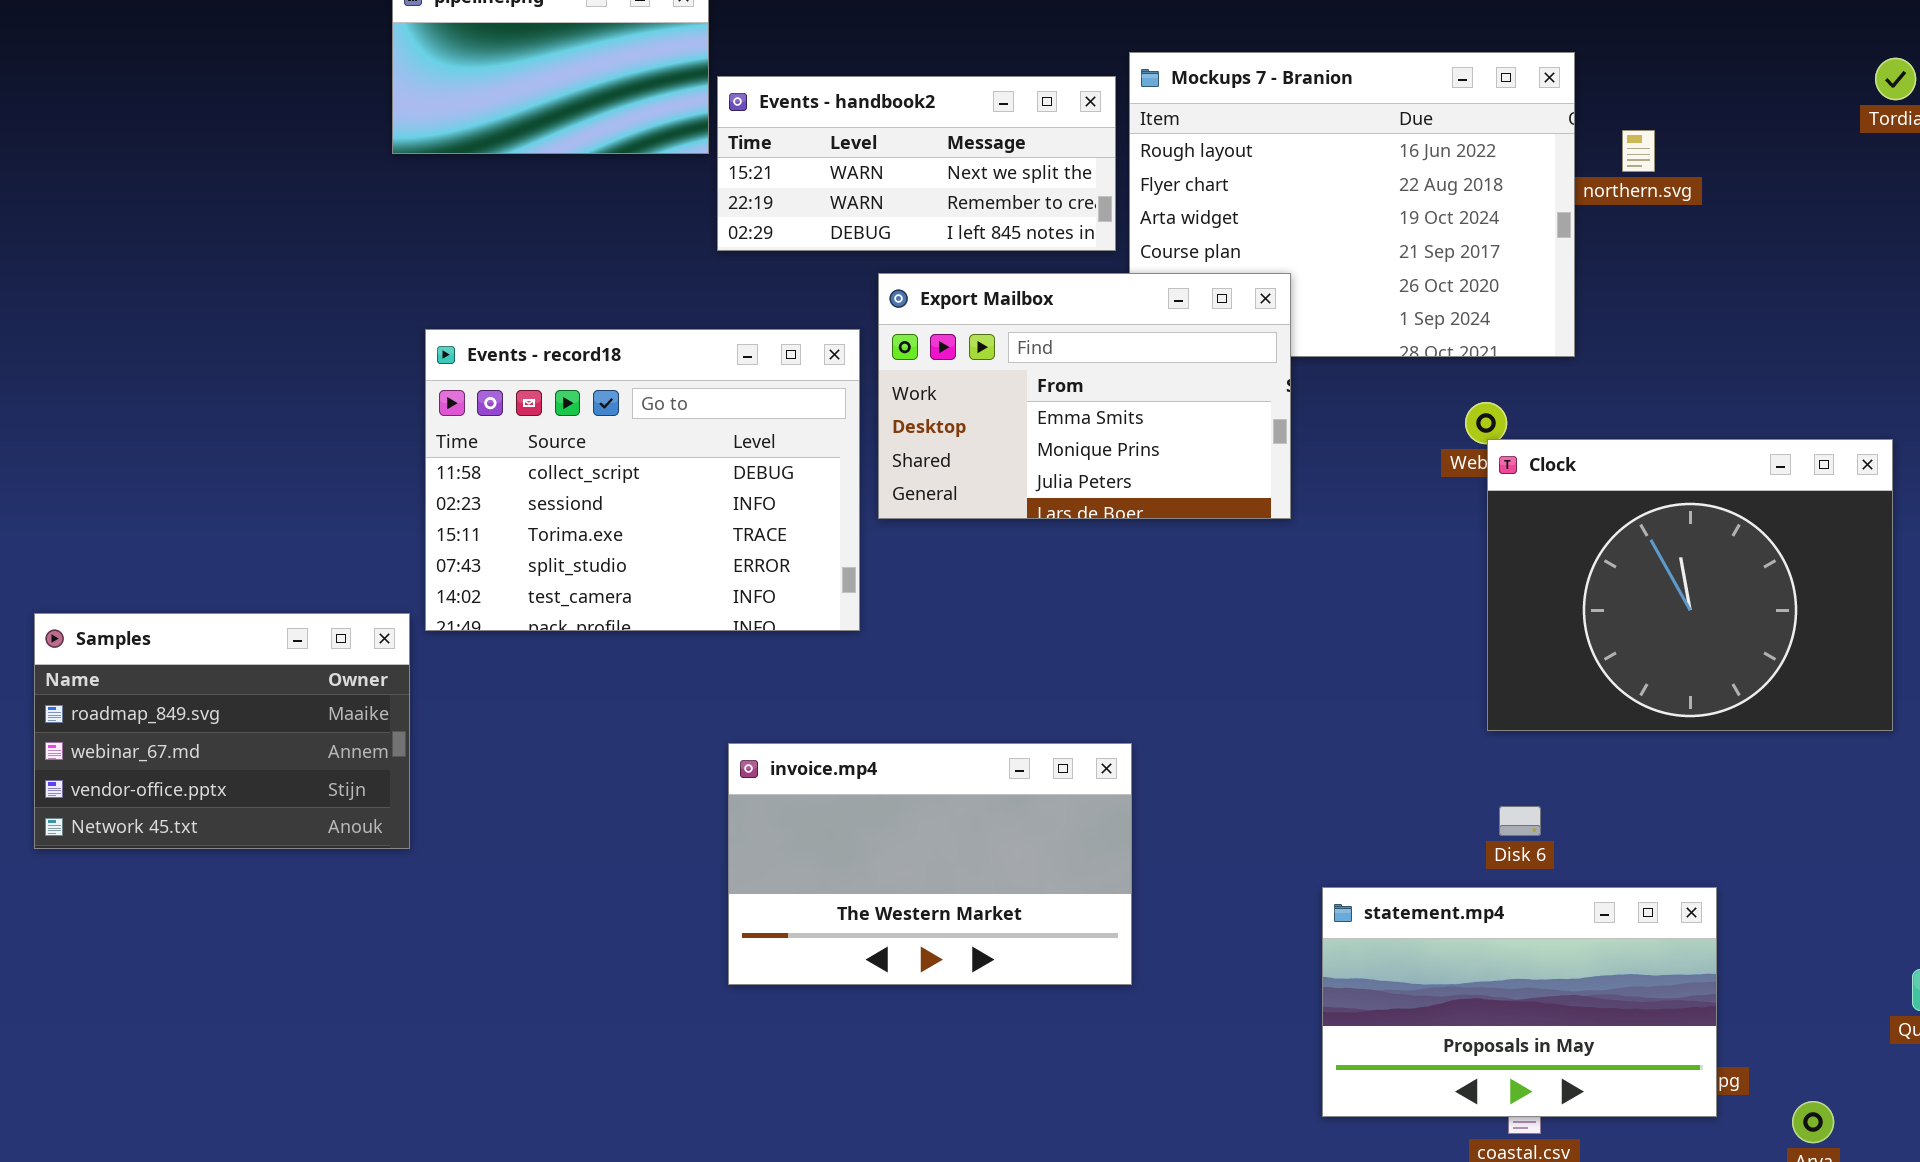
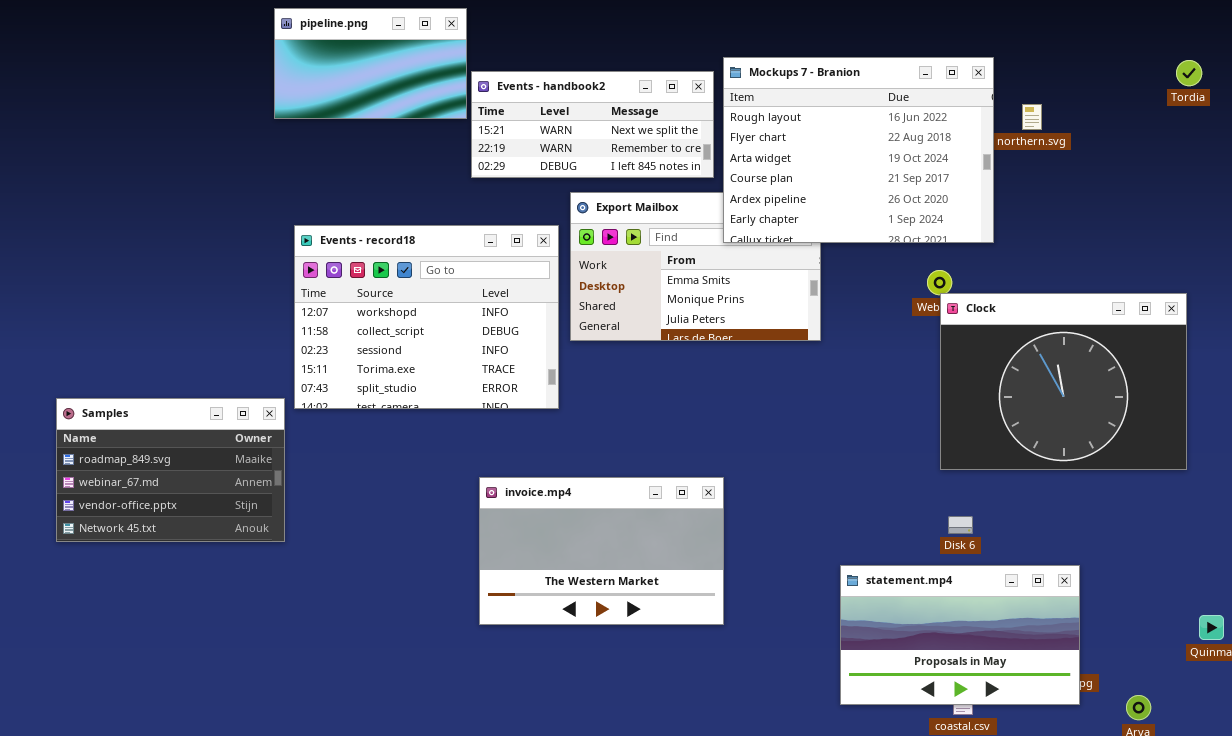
Mockups 7 - Branion: [1129,52,1575,357] -> [723,57,994,243], raised
Events - record18: [425,329,860,631] -> [294,225,559,409], scrolled up 1 row

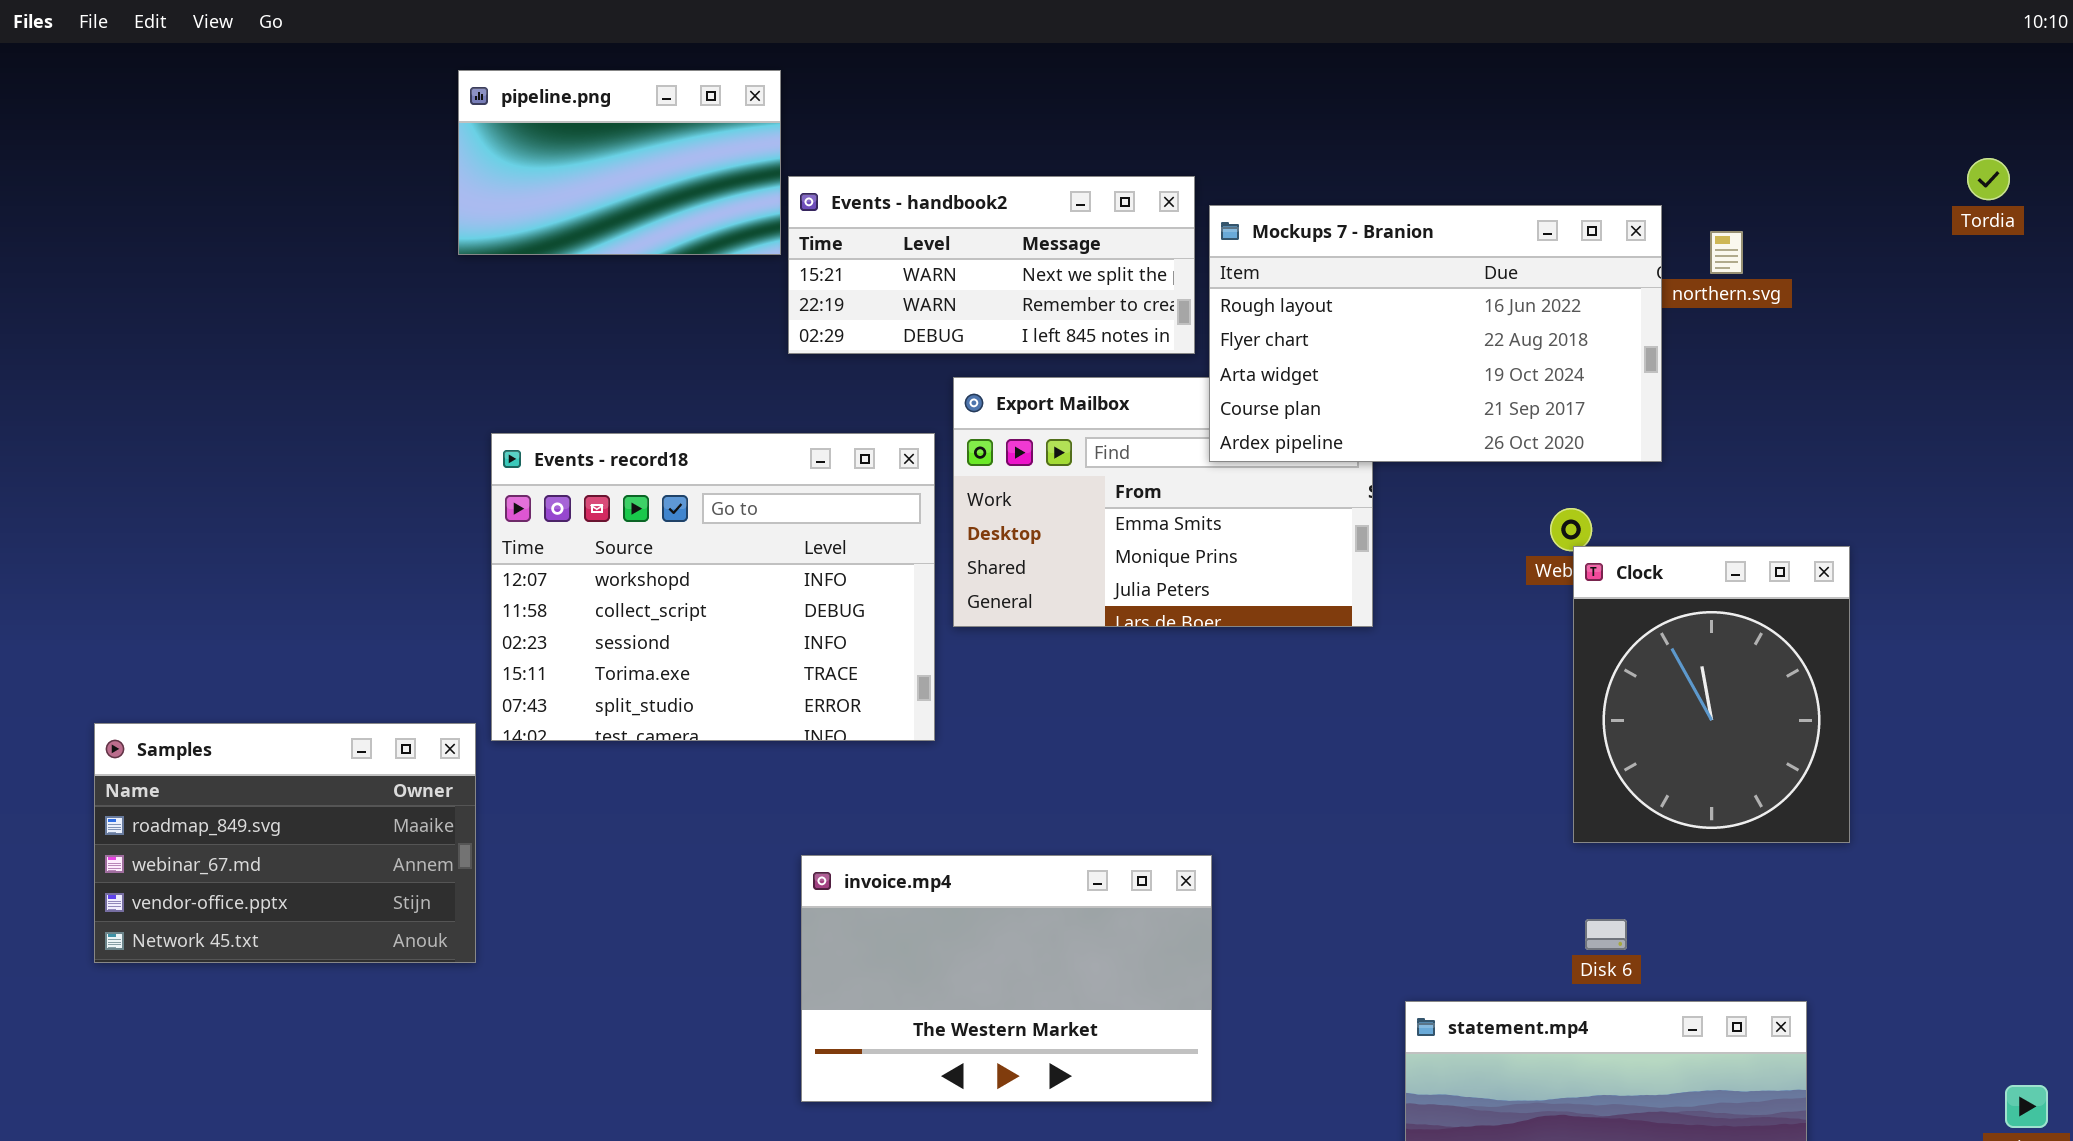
Mockups 7 - Branion: [723,57,994,243] -> [1209,205,1662,462], resized
Clock: [940,293,1187,470] -> [1573,546,1850,843], resized

